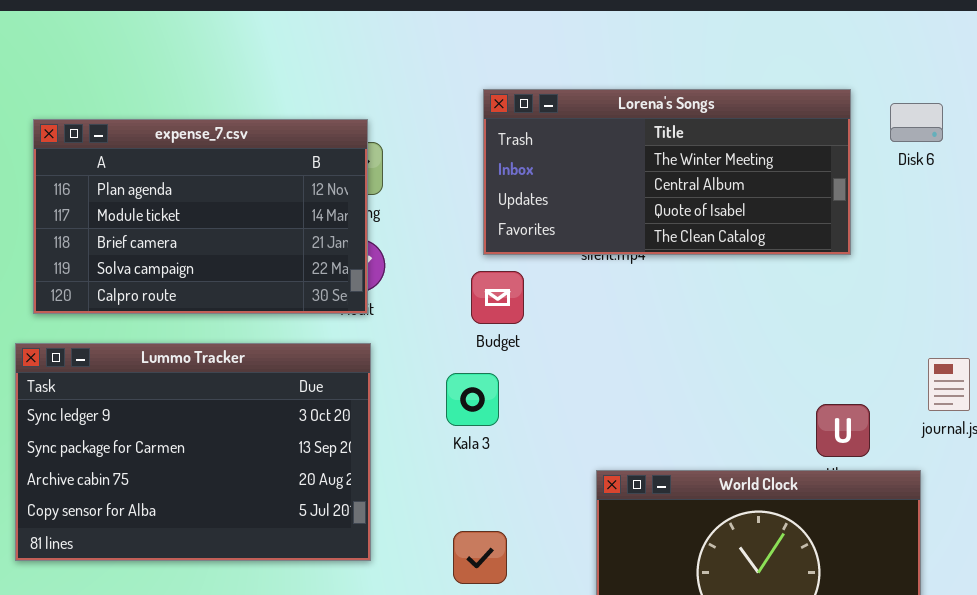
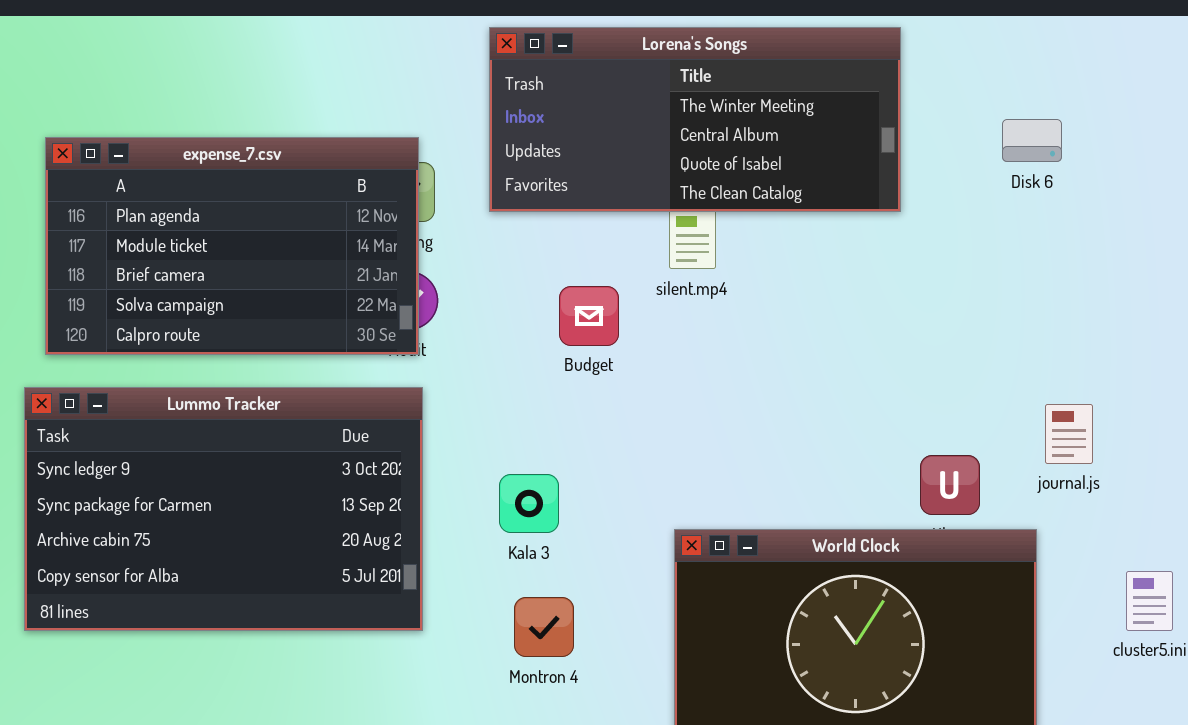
Lorena's Songs: [483,89,851,255] -> [489,27,901,212], moved
Budget: [471,271,524,324] -> [559,286,619,346], moved
Kala 3: [446,373,499,426] -> [499,474,559,533], moved

